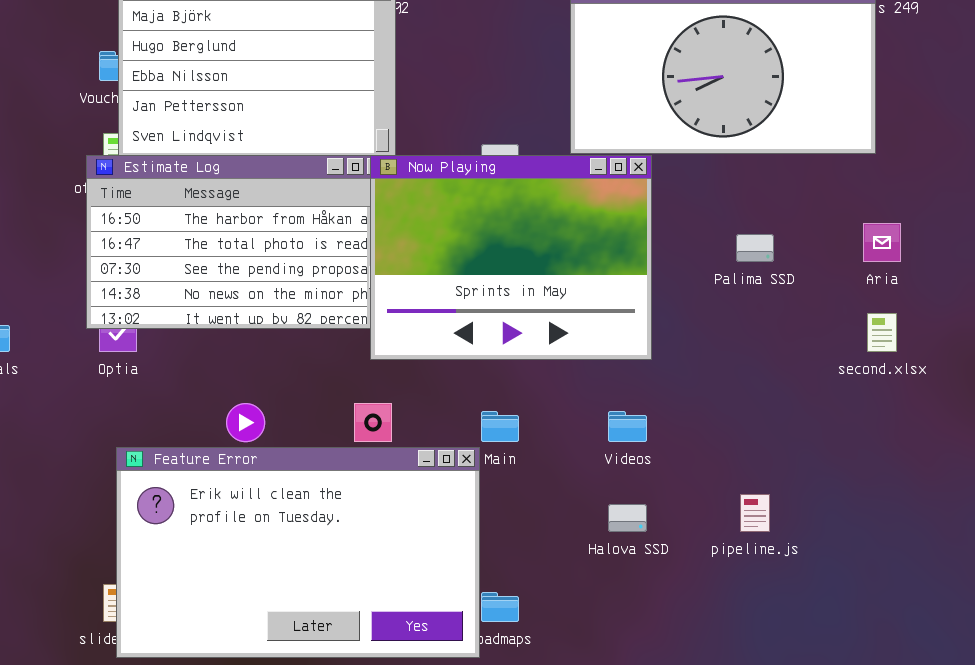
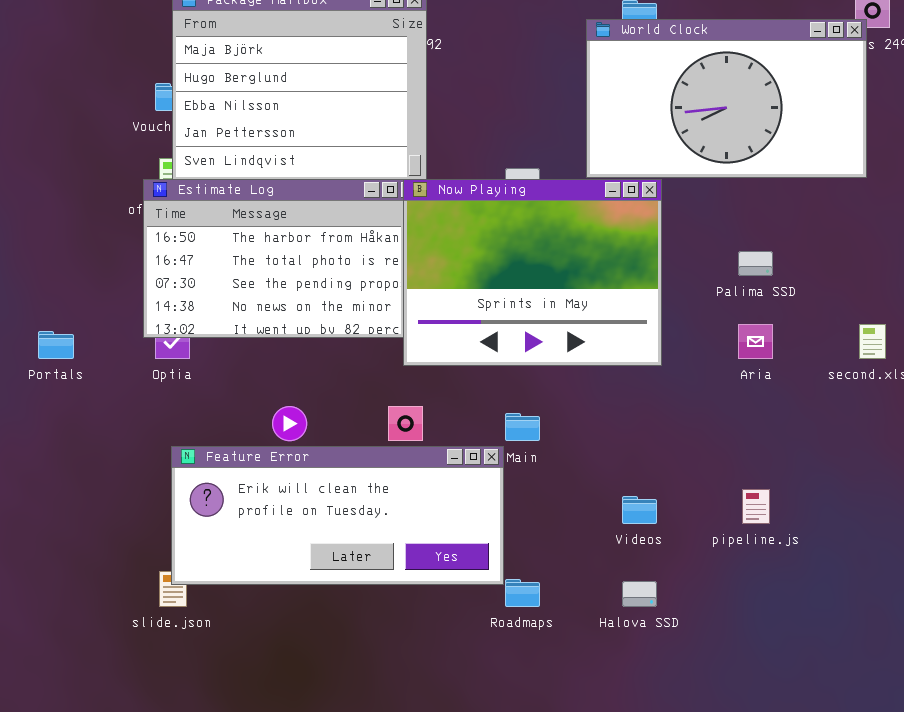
Aria: [863,223,901,262] -> [738,324,773,359], moved
Videos: [608,411,647,442] -> [622,496,657,524], moved
Feature Error: [116,447,480,658] -> [171,446,504,585], resized
Halova SSD: [608,504,647,532] -> [622,581,657,607], moved

